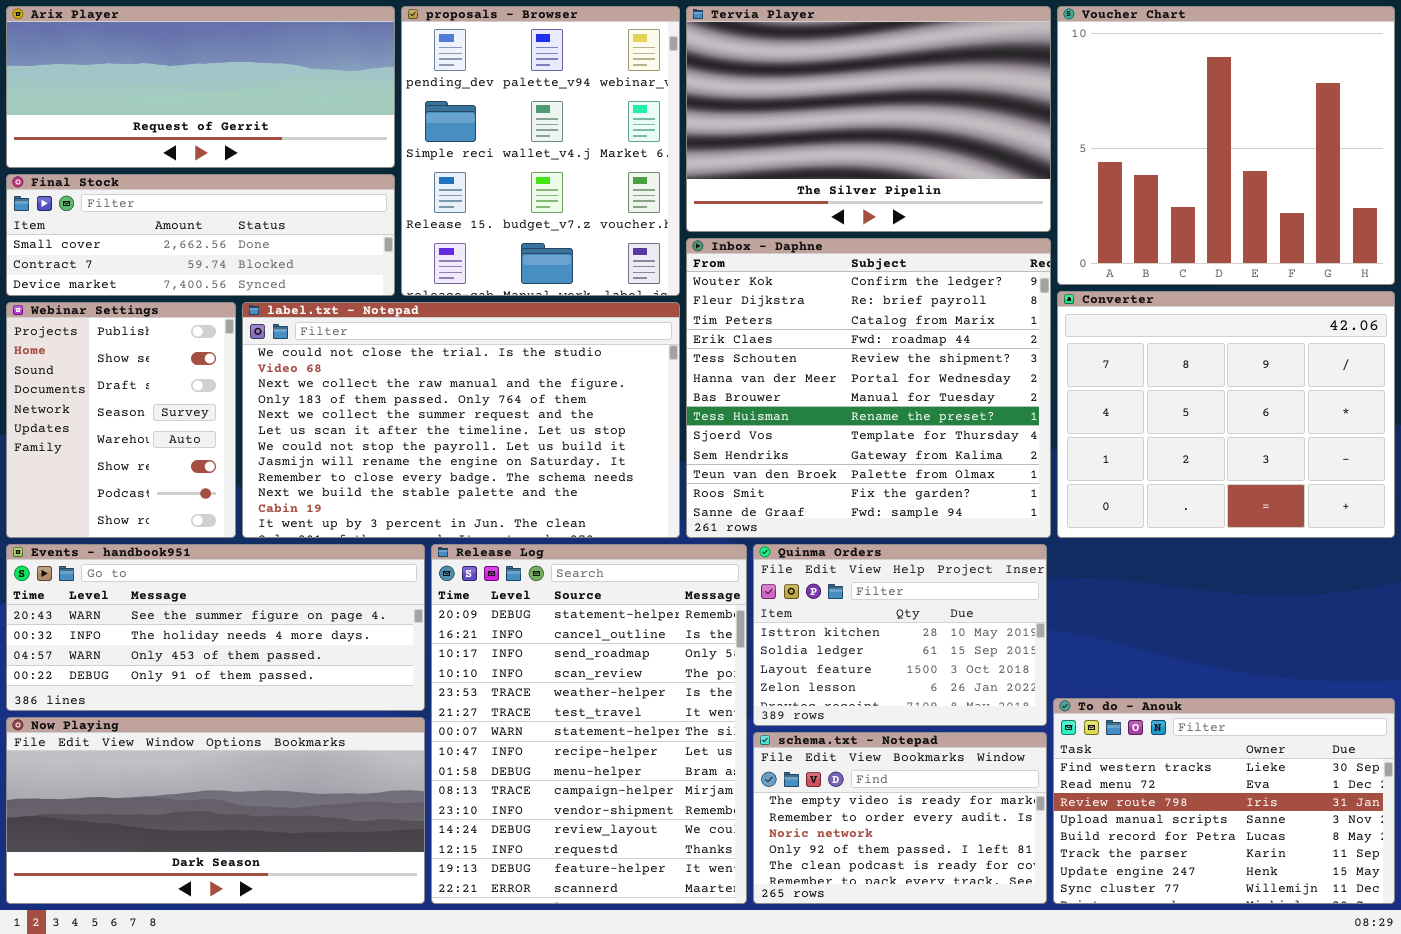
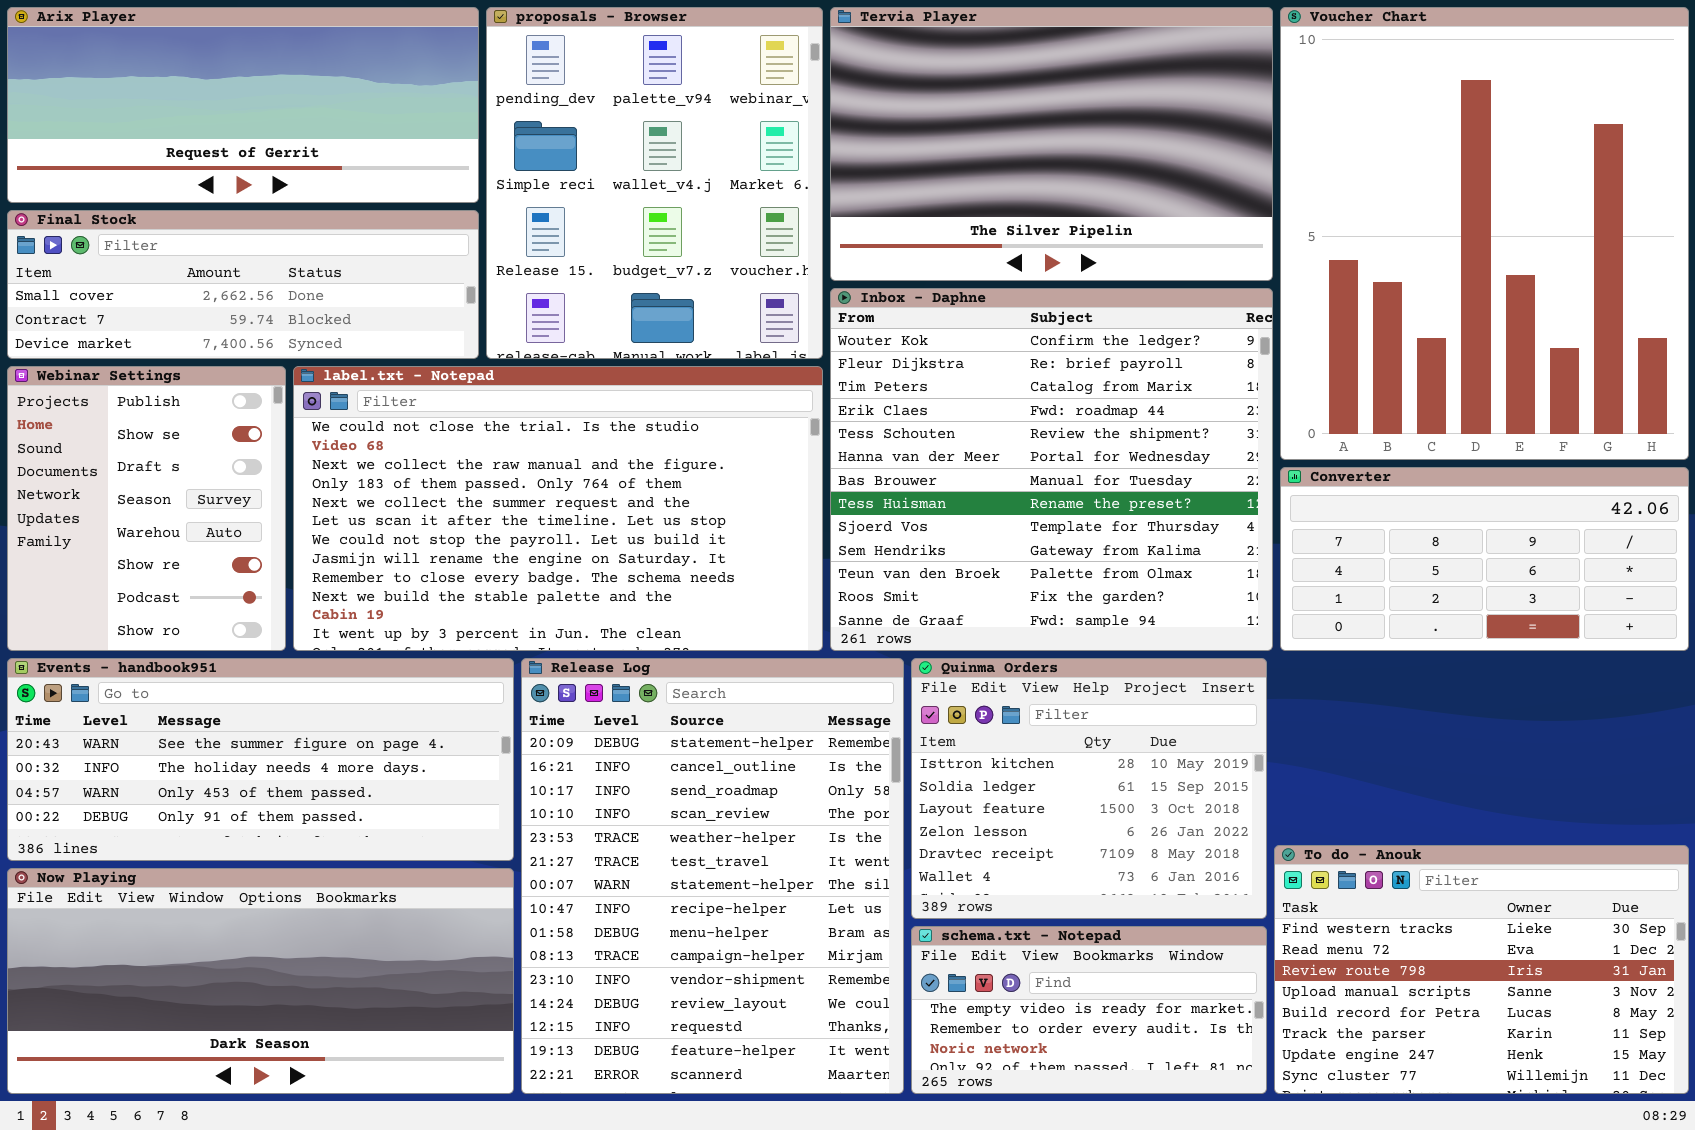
Voucher Chart: [1057,6,1395,285] -> [1280,7,1689,460], resized
Converter: [1057,291,1395,538] -> [1280,467,1689,651], resized
Quinma Orders: [753,544,1047,726] -> [911,658,1267,919], resized
schema.txt - Notepad: [753,732,1047,904] -> [911,926,1267,1094], resized

